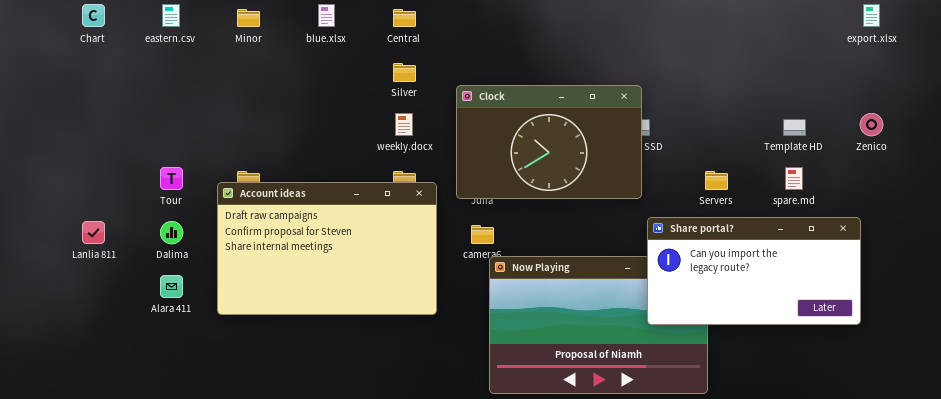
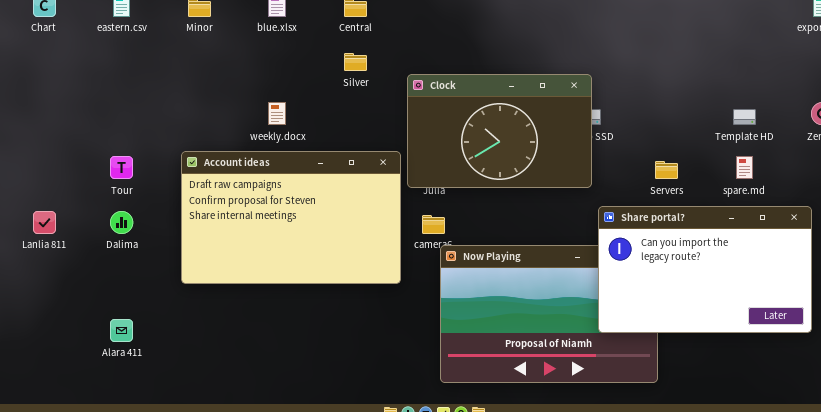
weekly.docx: [395,113,413,136] -> [268,102,286,125], moved
Account ideas: [217,182,437,315] -> [181,151,401,284], moved
Share portal?: [647,217,861,325] -> [598,206,812,333], resized
Alara 411: [160,275,183,298] -> [110,319,133,342], moved

